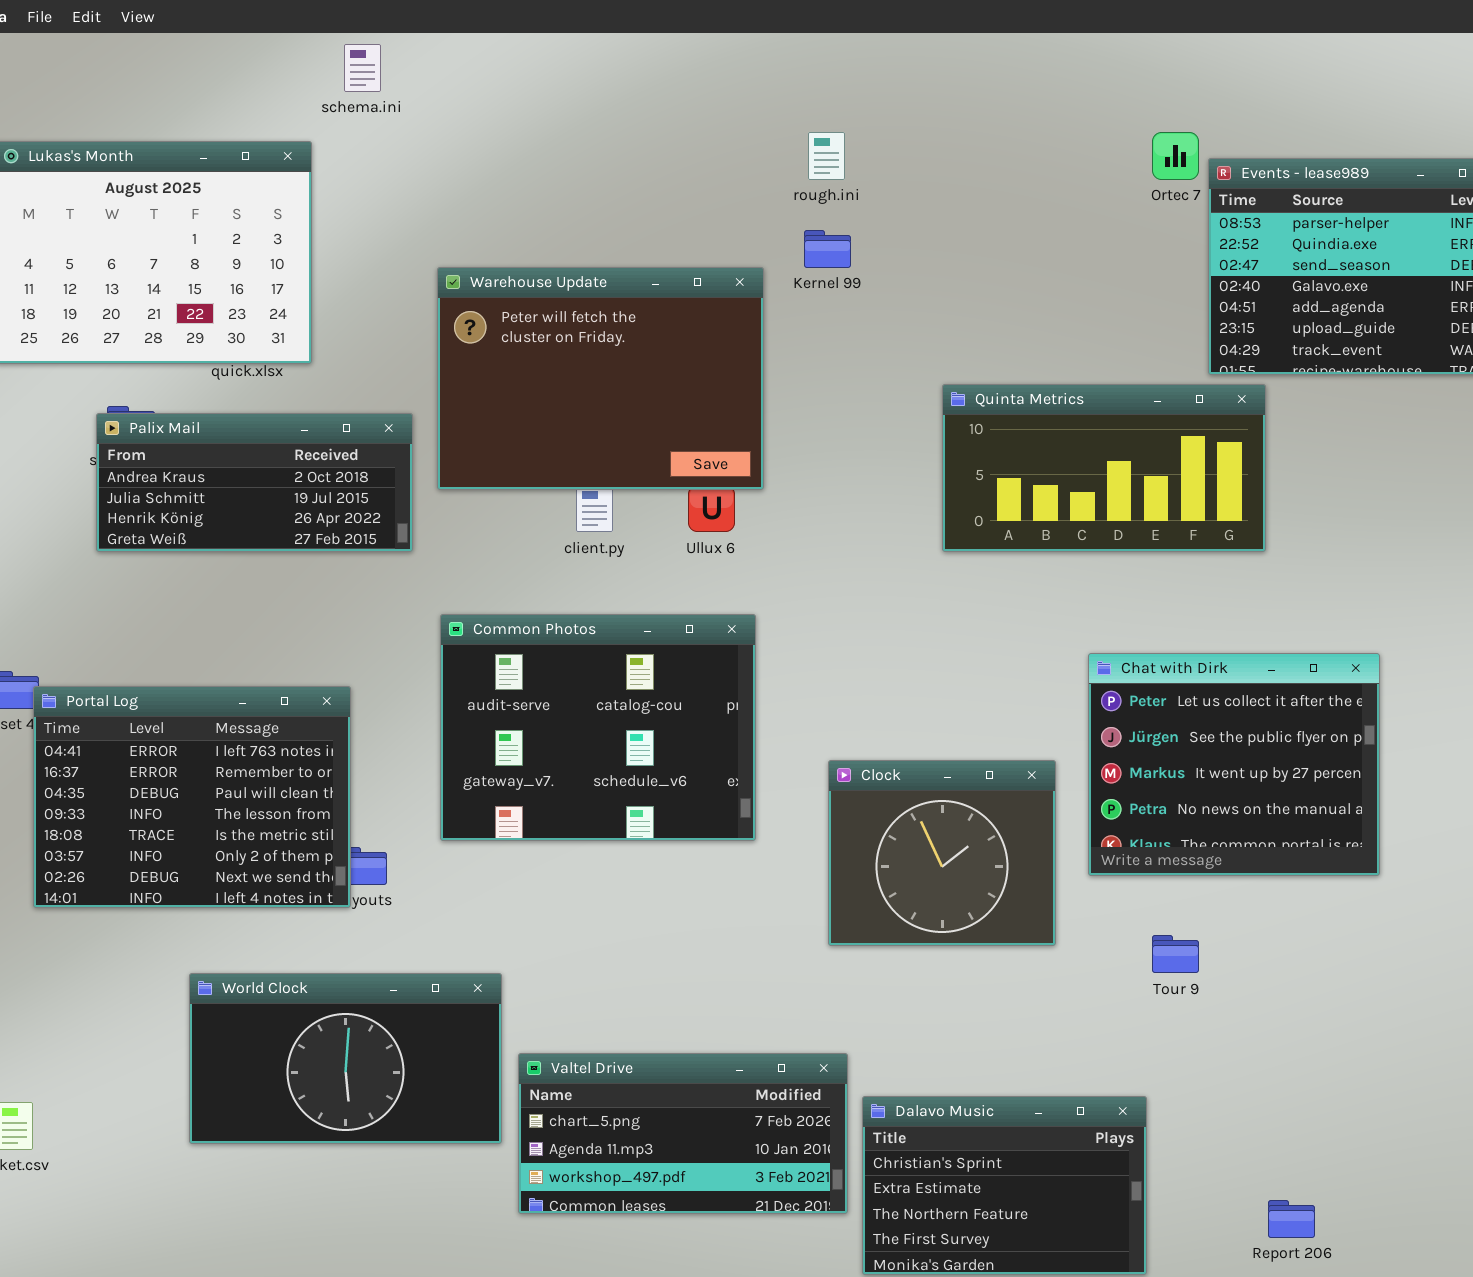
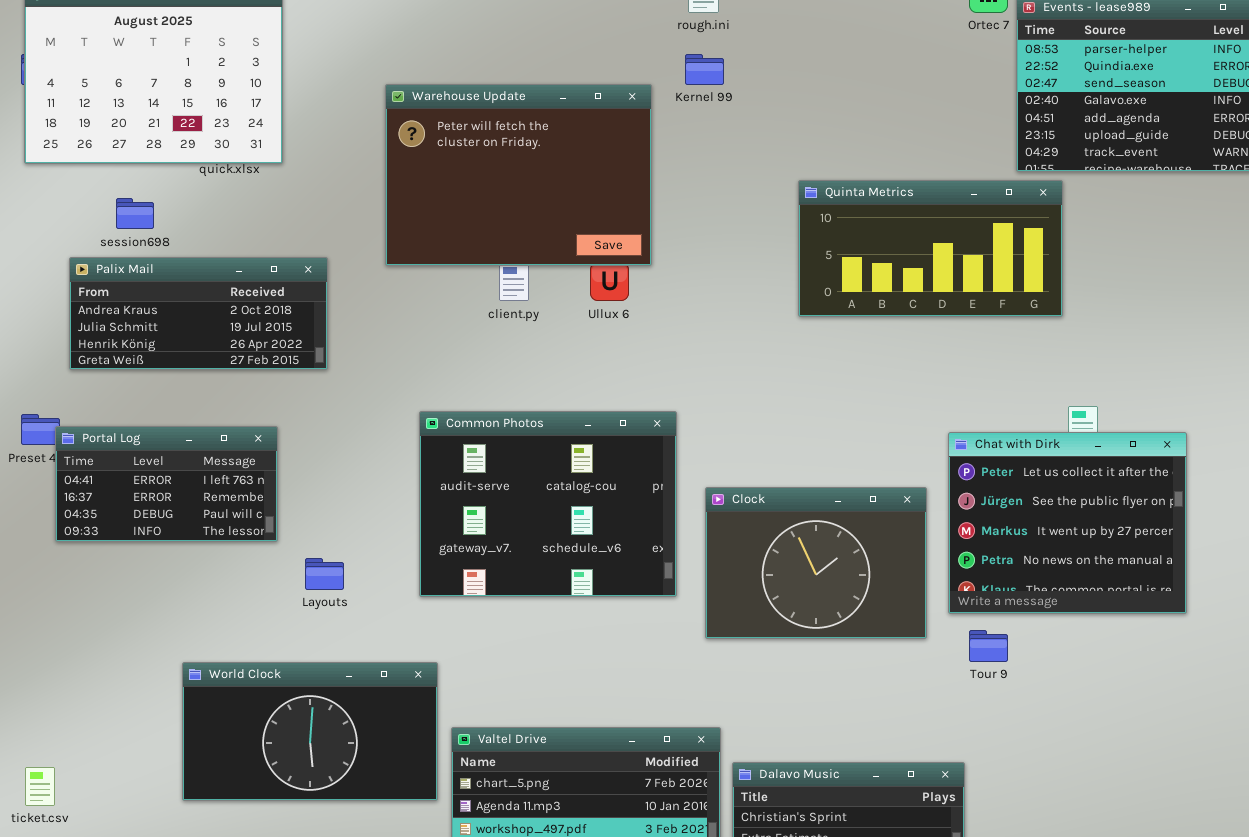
Palix Mail: [96,413,413,552] -> [69,257,328,370], moved
Common Photos: [440,614,756,841] -> [419,411,677,597], moved
Chat with Dirk: [1088,653,1380,876] -> [948,432,1187,614], moved
Portal Log: [33,686,351,908] -> [55,426,278,542], resized
Clock: [828,760,1056,946] -> [705,487,927,639], resized

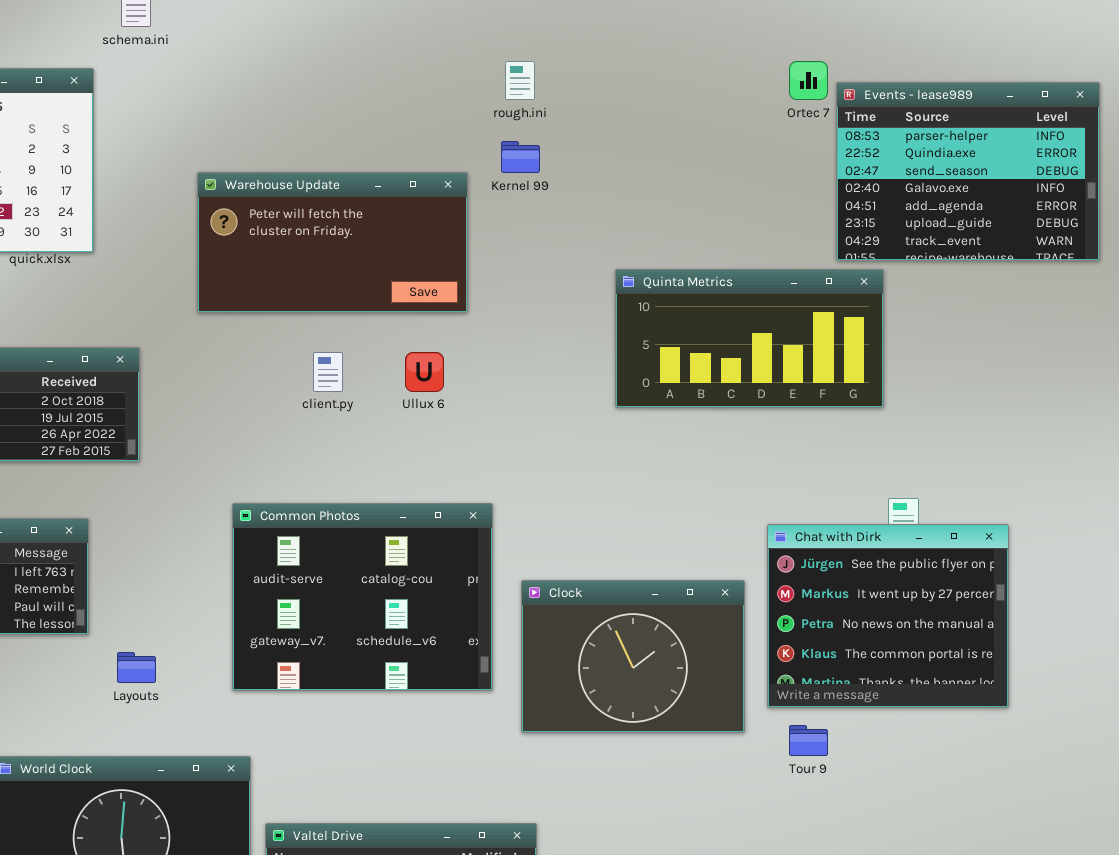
Warehouse Update: [385,84,652,266] -> [197,172,468,313], resized
Chat with Dirk: [948,432,1187,614] -> [767,524,1009,708], scrolled down 1 row

